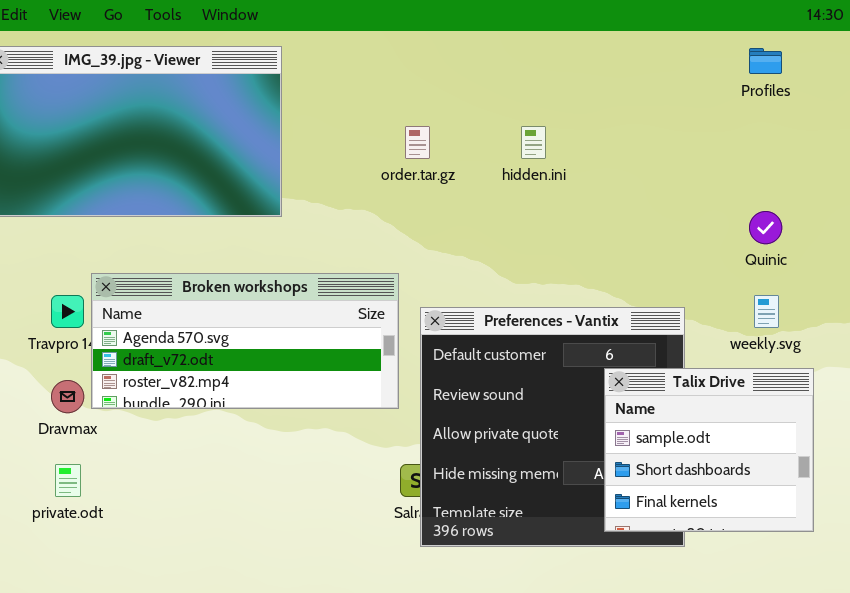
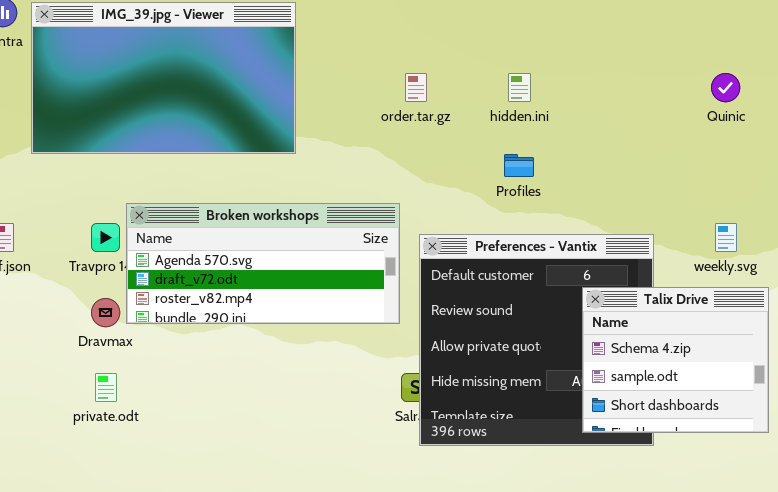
Profiles: [749,48,782,74] -> [504,154,534,177], moved
Quinic: [749,211,782,244] -> [711,73,740,102], moved
Talix Drive: [604,368,814,532] -> [582,287,769,433], scrolled up 1 row

